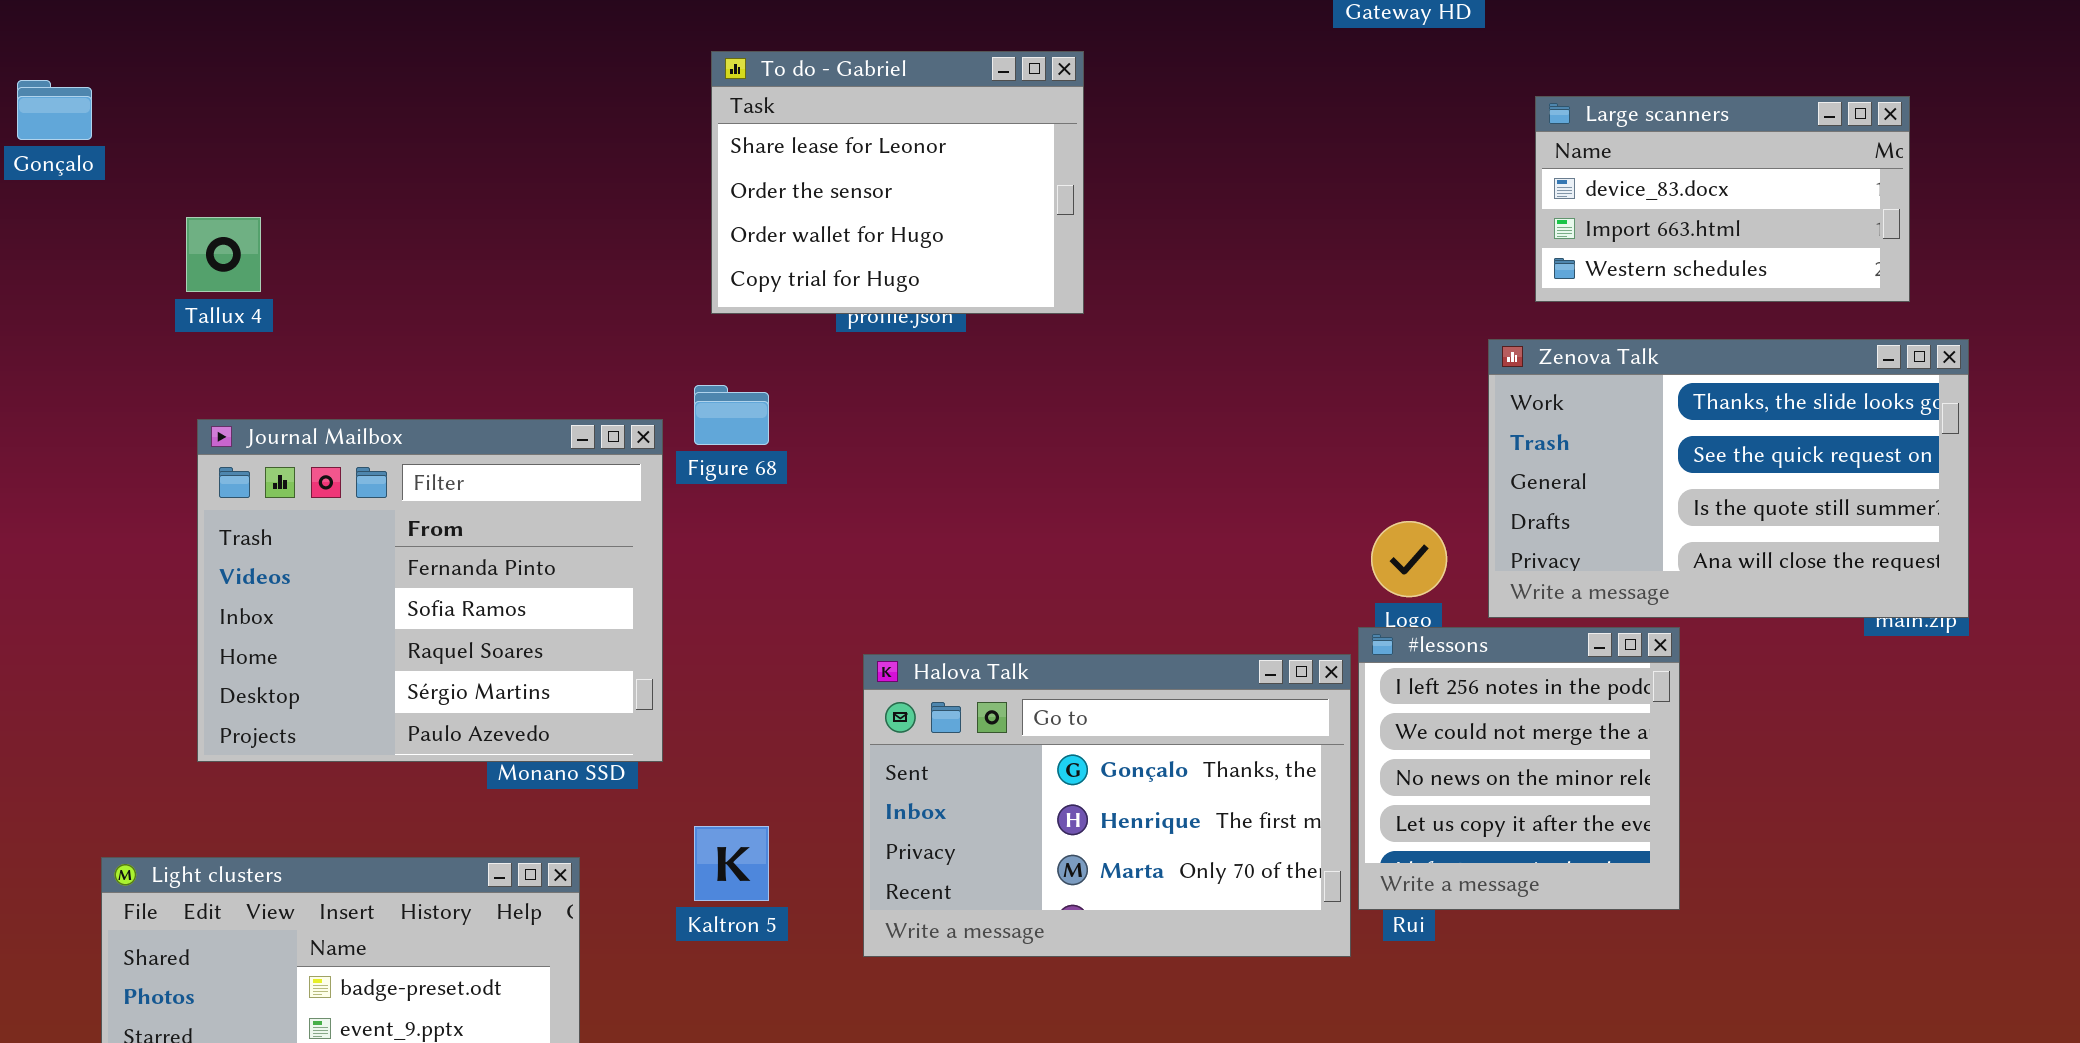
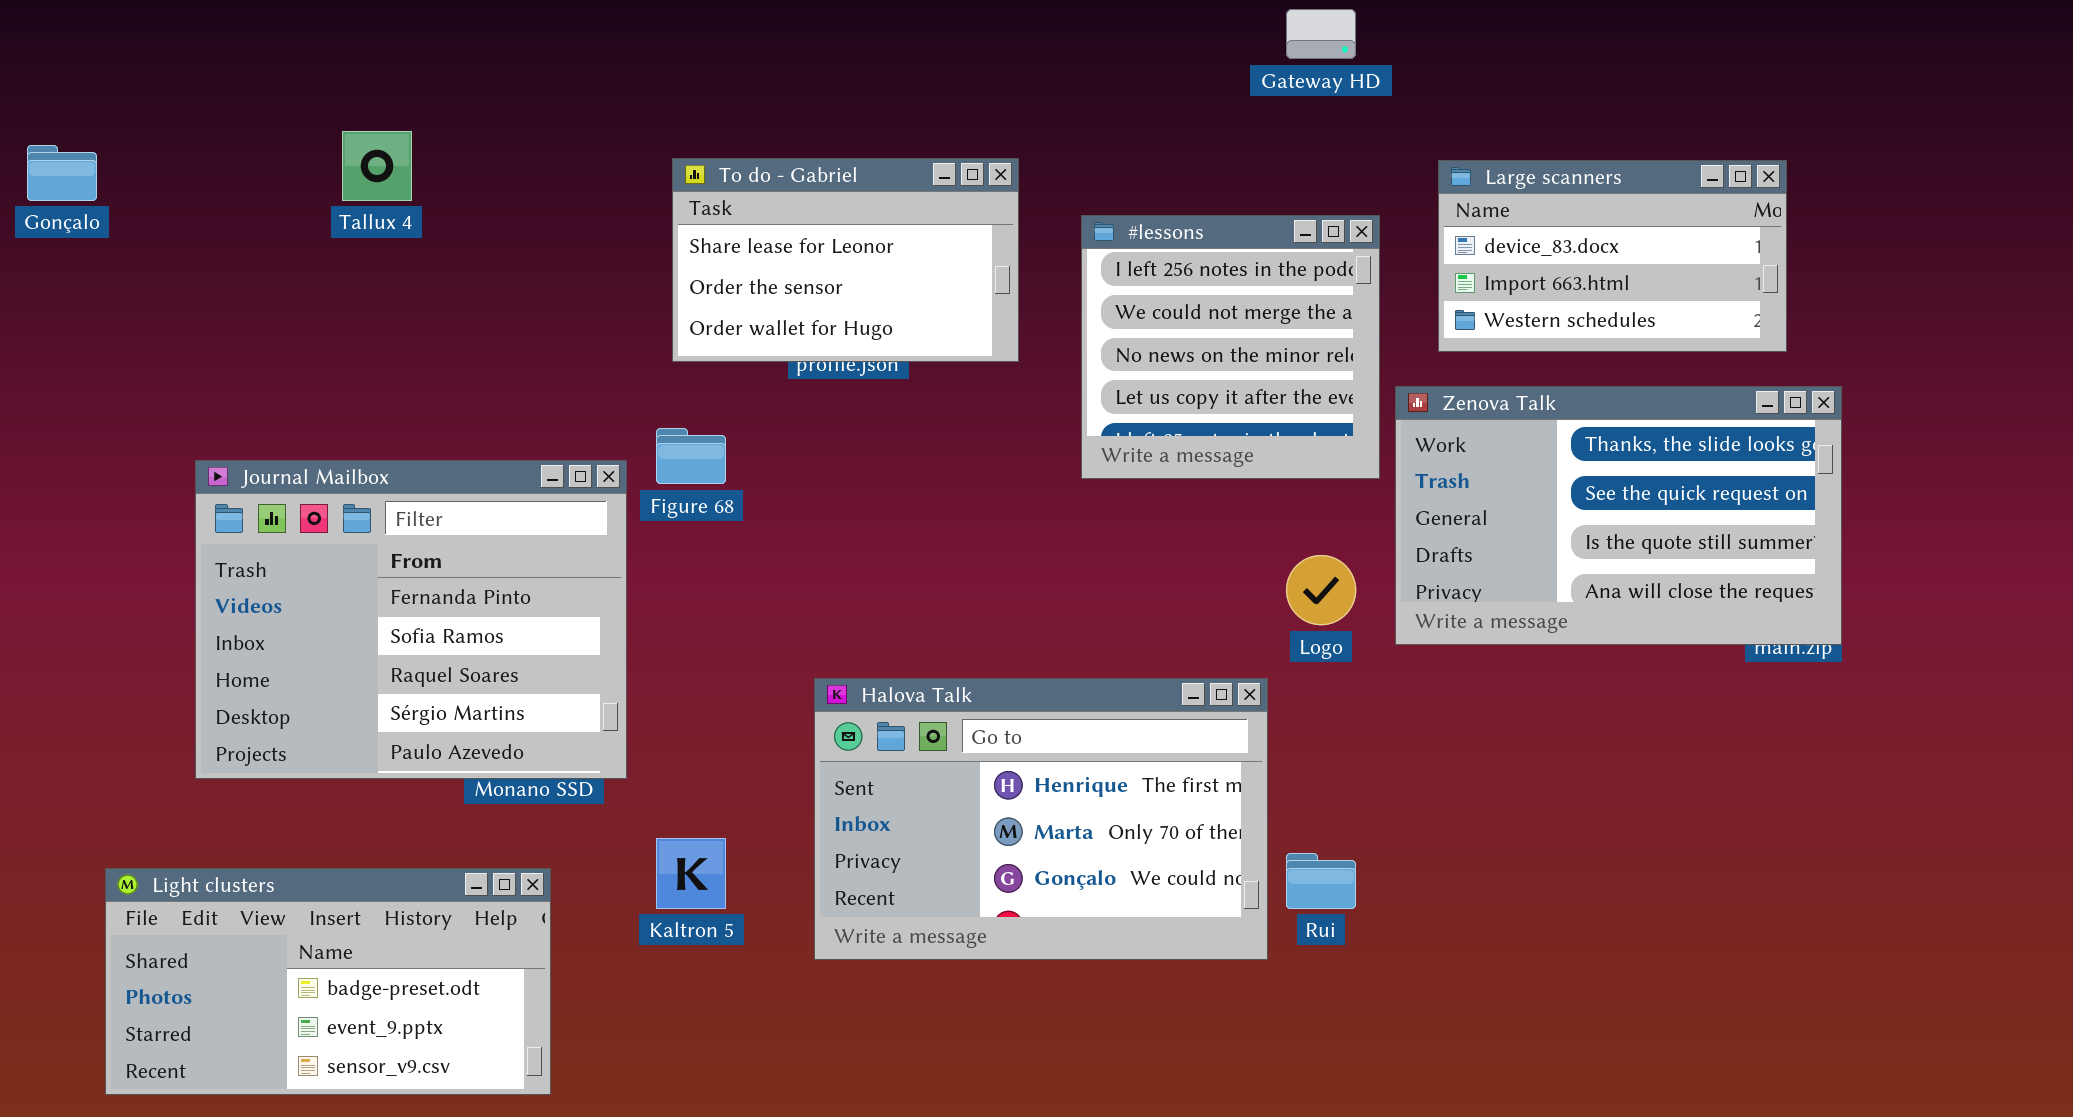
To do - Gabriel: [711,51,1084,314] -> [672,158,1019,362], resized
Tallux 4: [186,217,261,292] -> [342,131,412,201], moved
#lessons: [1358,627,1680,910] -> [1081,215,1380,479], moved
Halova Talk: [863,654,1351,957] -> [814,678,1268,960], scrolled down 1 row

